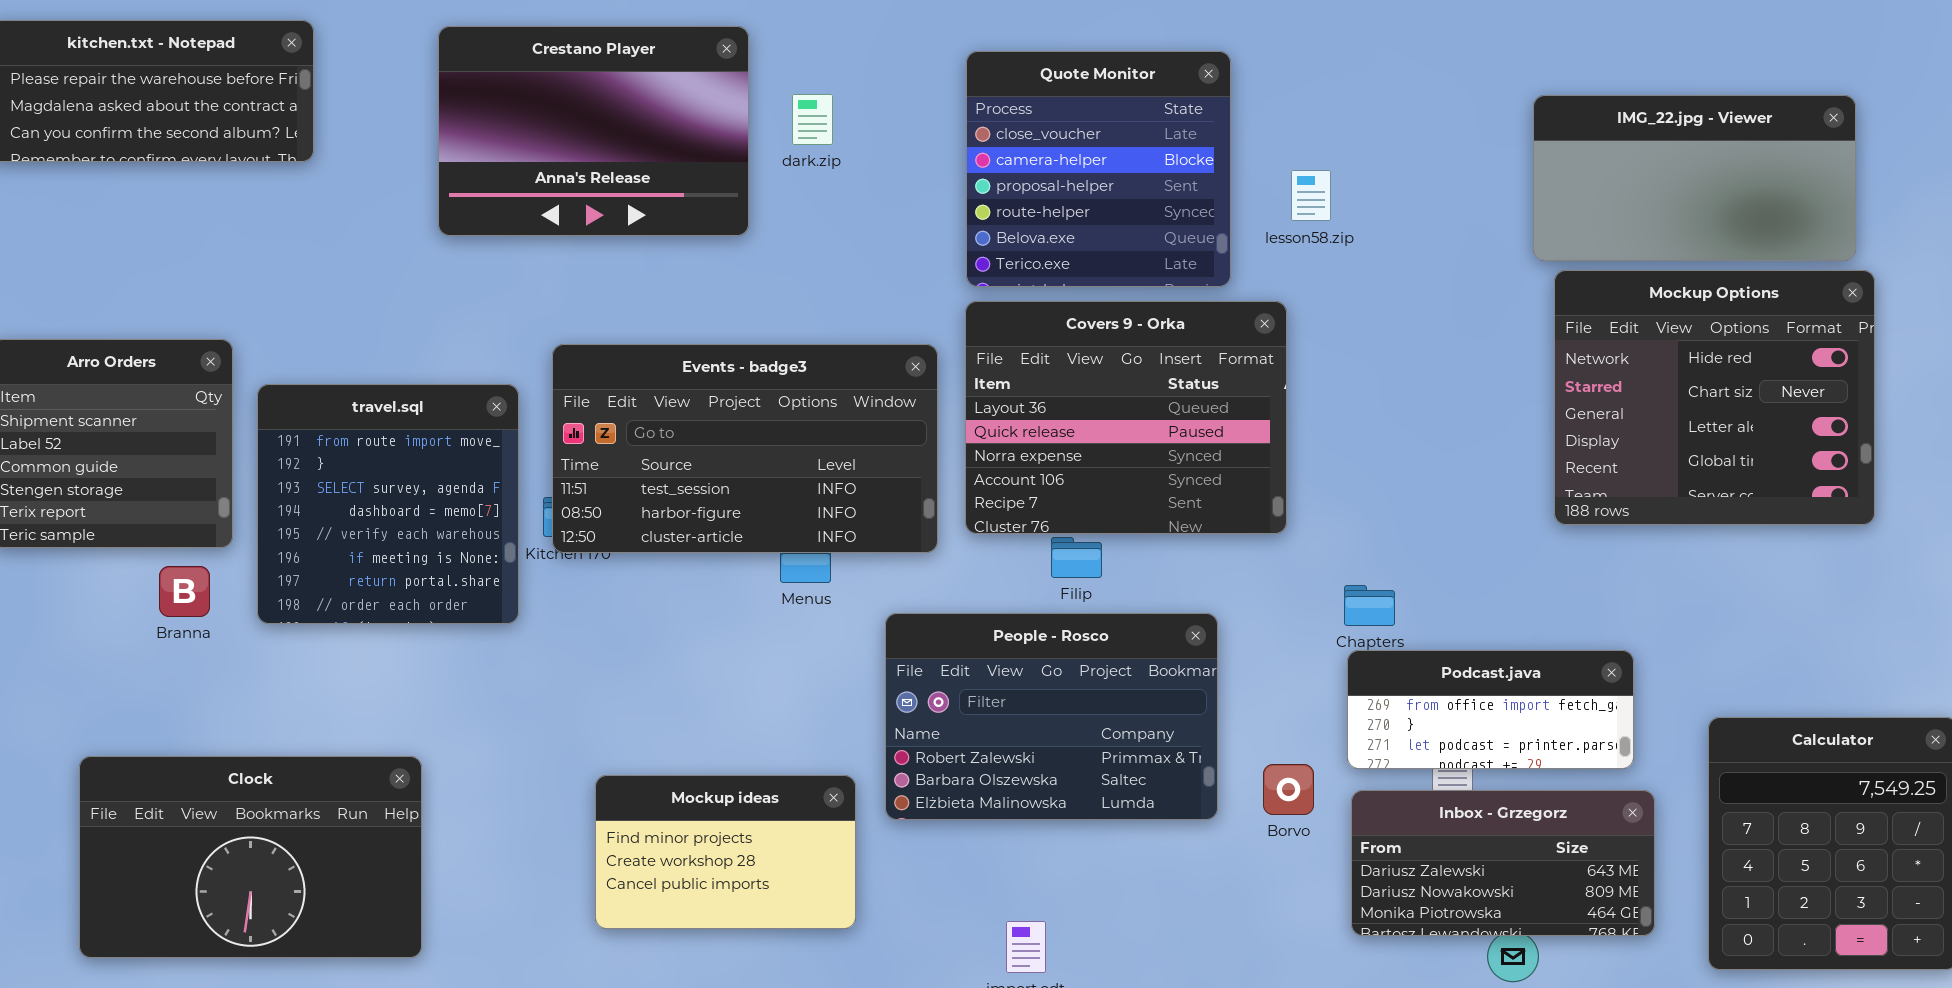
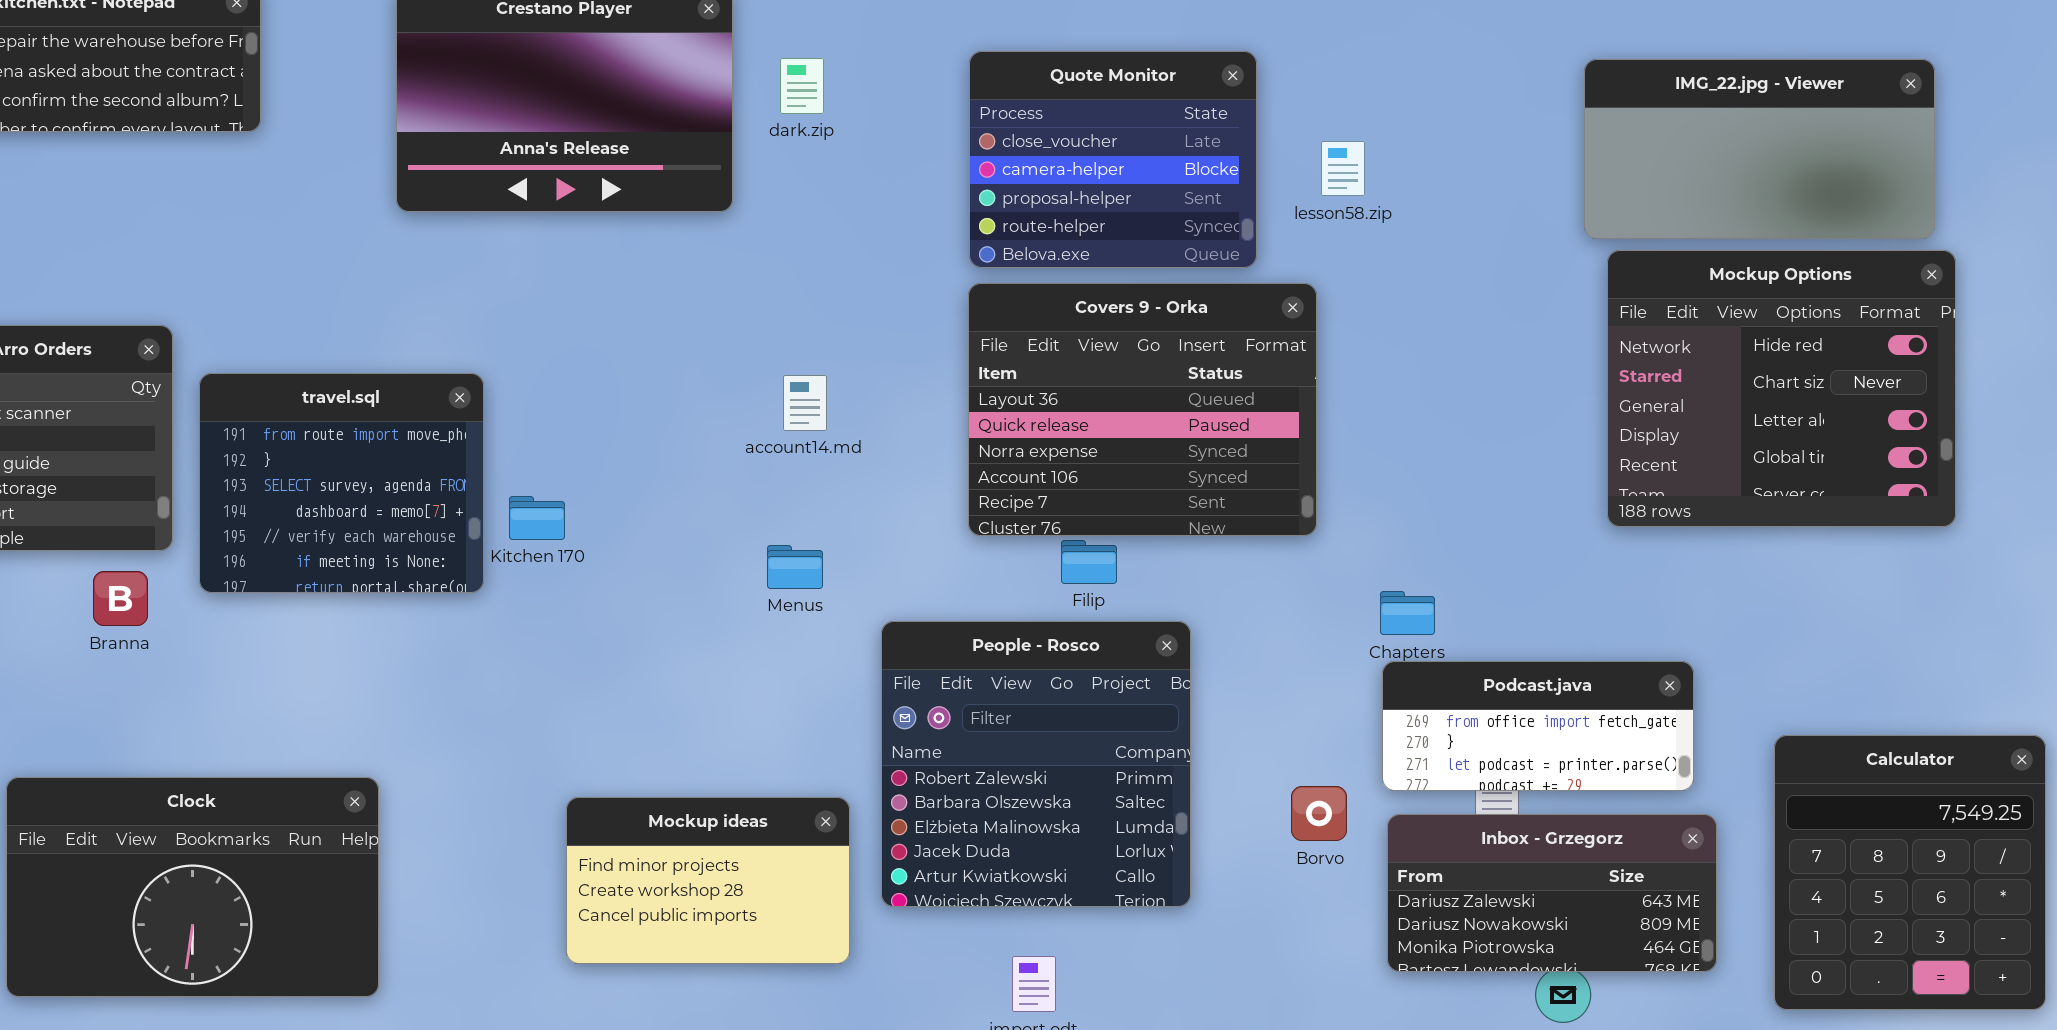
Quote Monitor: [966,51,1231,287] -> [969,51,1257,268], resized
Events - badge3: [552,344,938,553] -> none, closed
travel.sql: [257,384,519,624] -> [199,373,484,593], resized
People - Rosco: [885,613,1218,820] -> [881,621,1191,907], resized

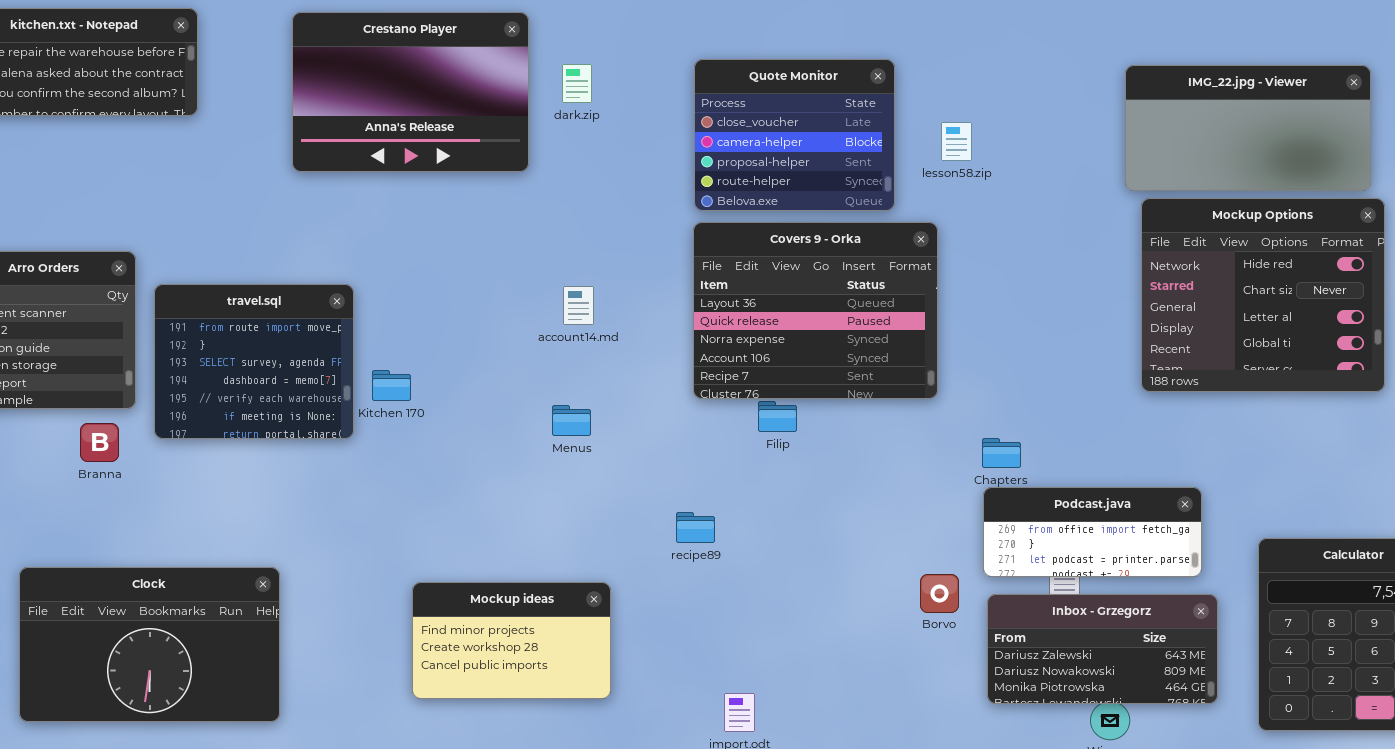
People - Rosco: [881,621,1191,907] -> none, closed

